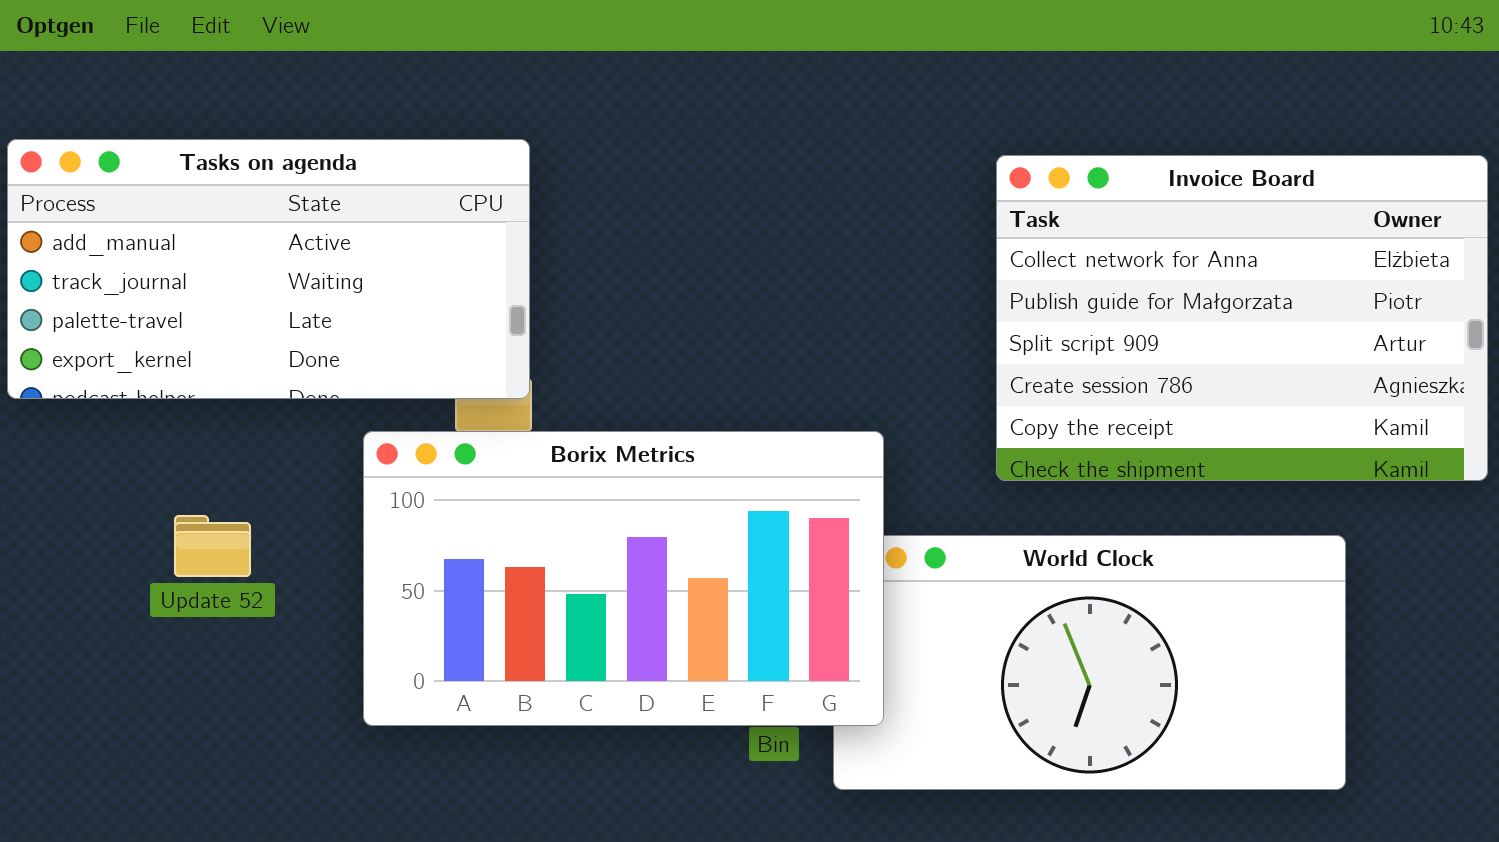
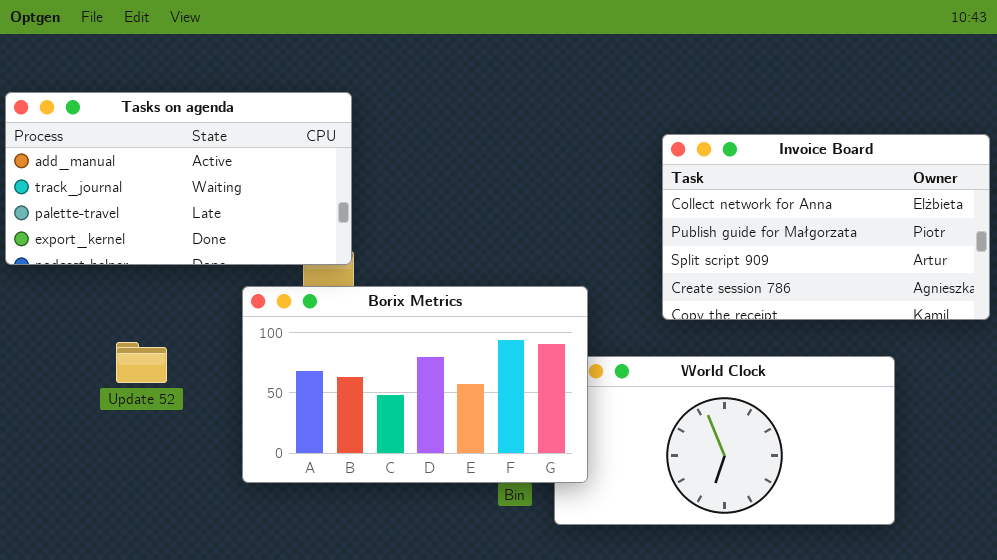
Invoice Board: [996,155,1488,481] -> [662,134,990,320], resized

